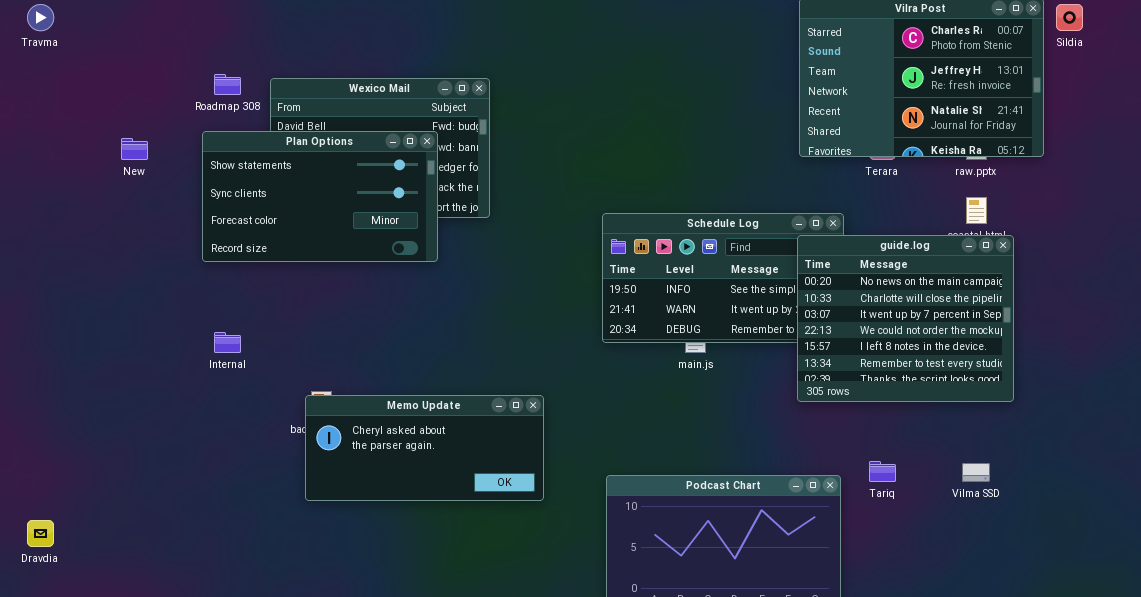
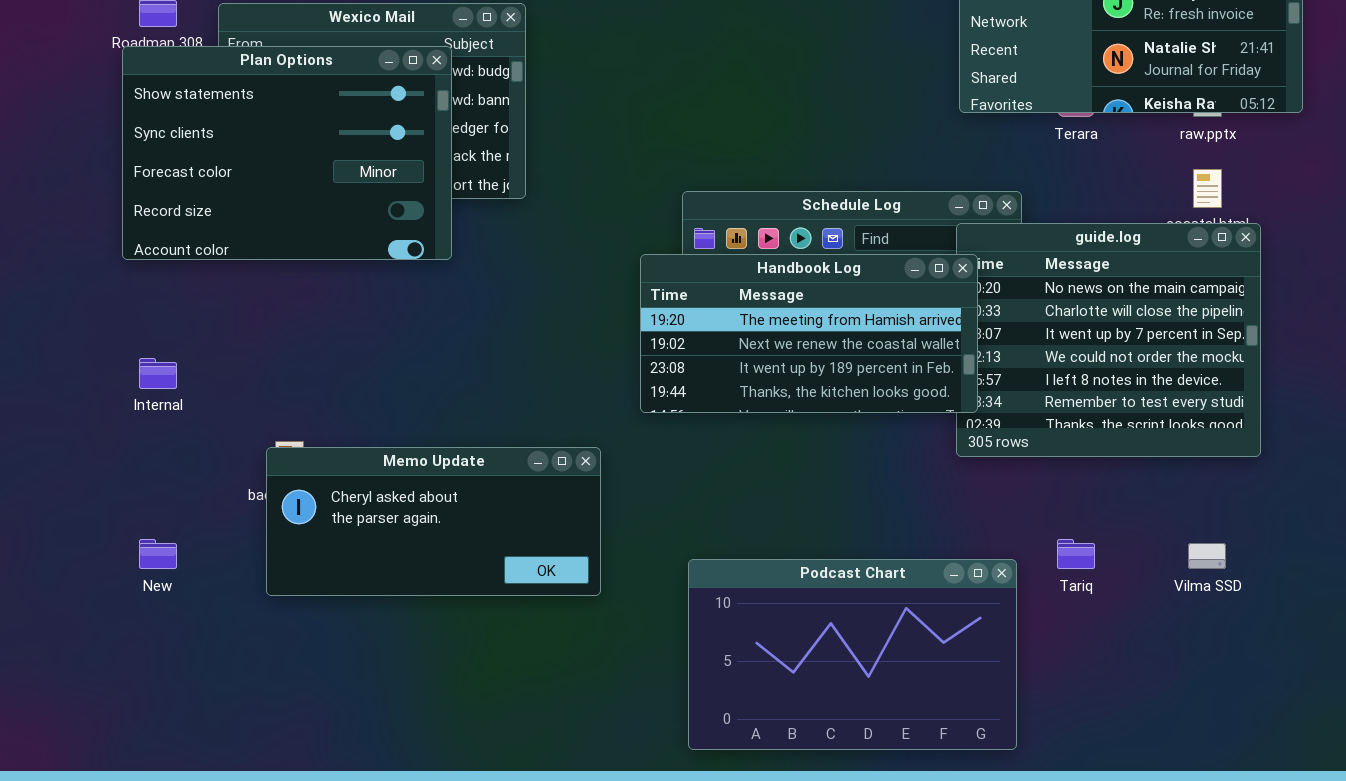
Plan Options: [202,131,438,262] -> [122,46,452,260], resized
New: [121,138,148,160] -> [139,539,177,569], moved
Handbook Log: none -> [640,254,978,413], opened

